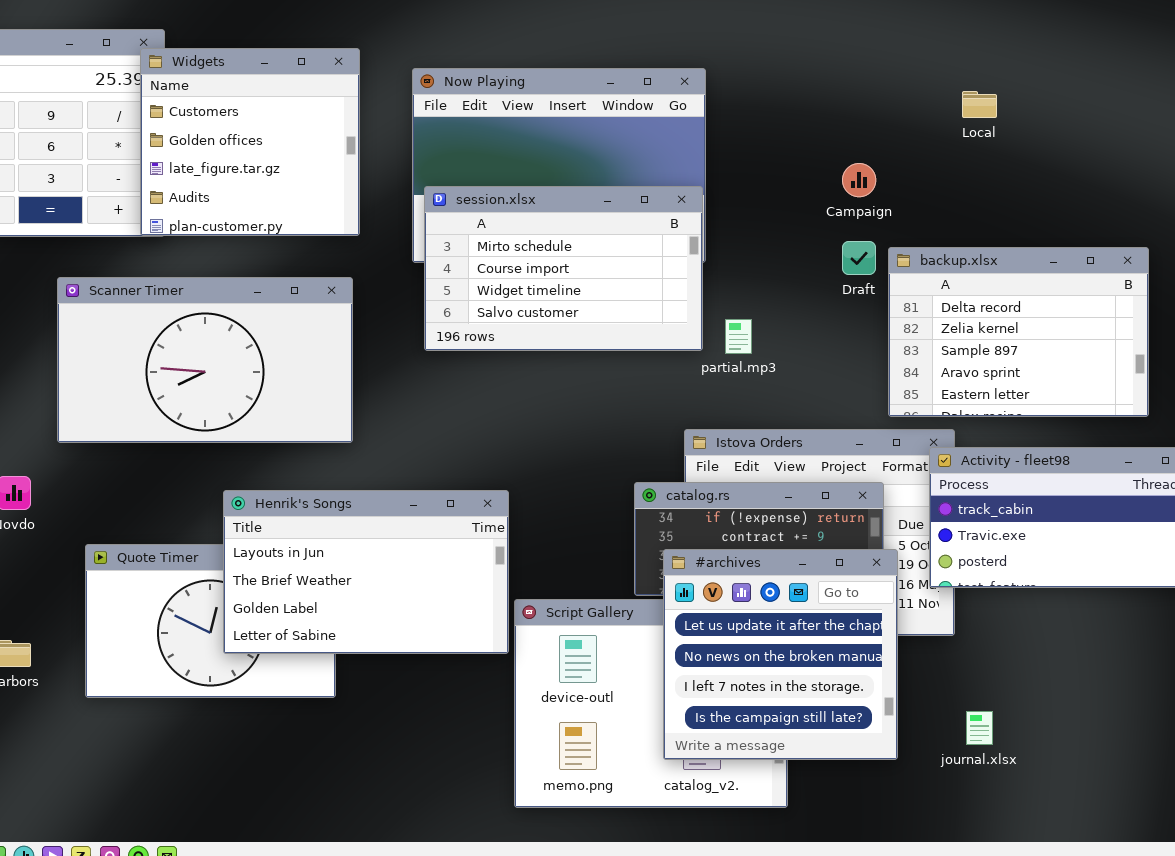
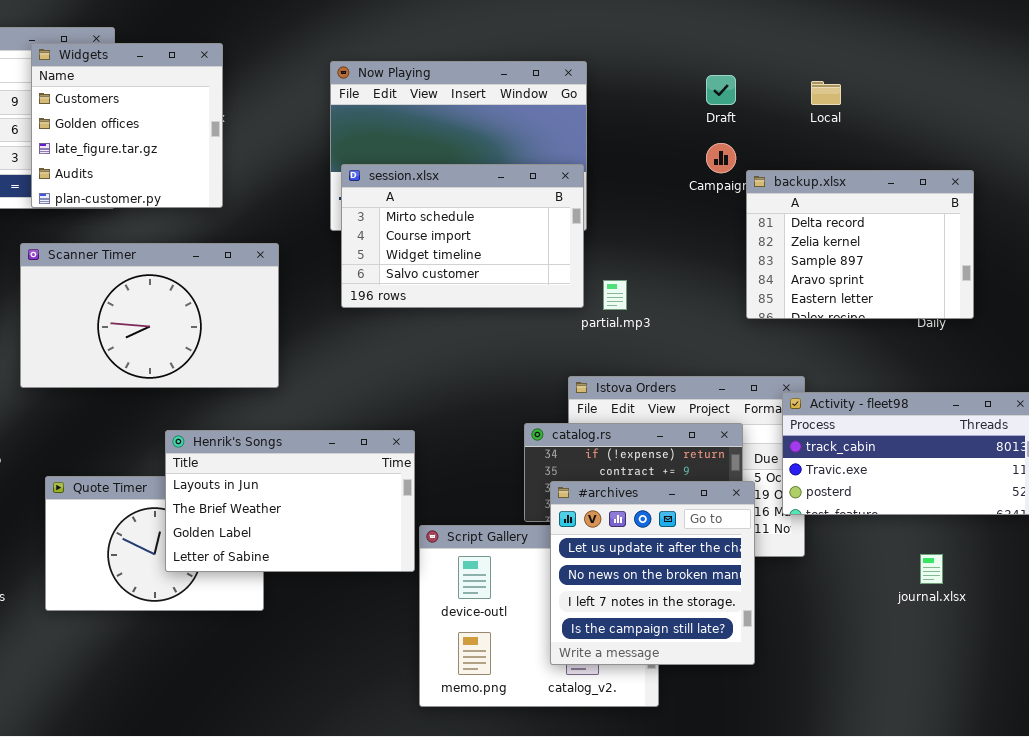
Widgets: [140,48,360,236] -> [31,43,223,208], moved
Draft: [842,241,876,275] -> [706,75,736,105], moved
backup.xlsx: [888,247,1149,417] -> [746,170,974,319], moved
journal.xlsx: [966,711,993,745] -> [920,554,943,584], moved

